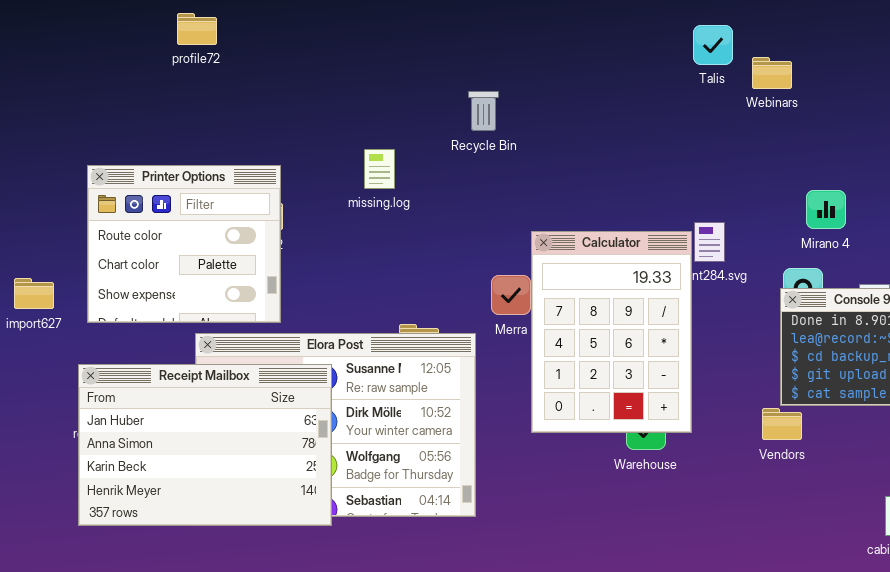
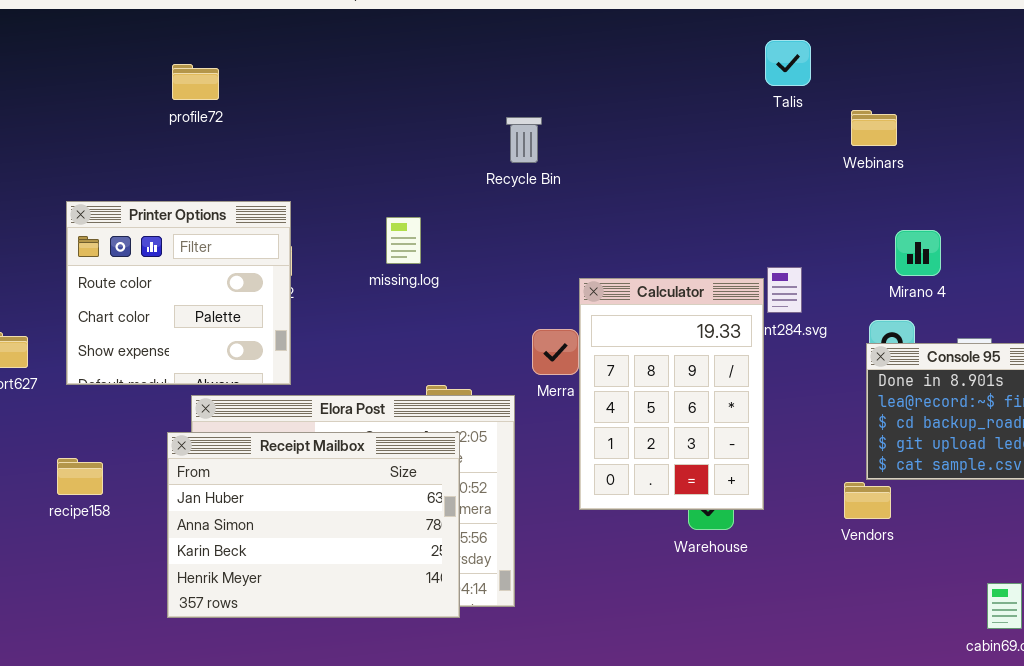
profile72: [177,13,217,45] -> [172,64,219,100], moved
Webinars: [752,57,792,89] -> [851,110,897,146], moved
missing.log: [364,149,395,189] -> [386,217,421,264], moved
Receipt Mailbox: [78,364,332,526] -> [167,432,460,618], moved

